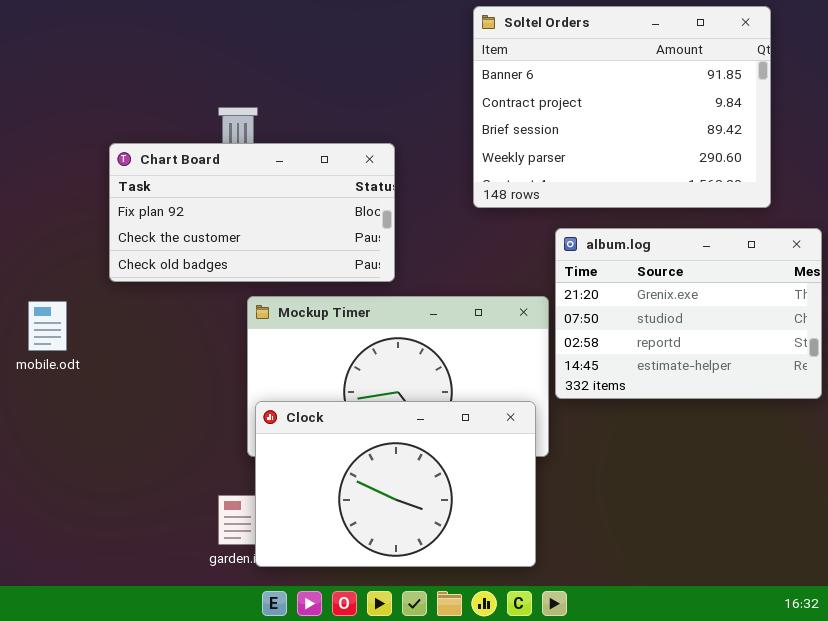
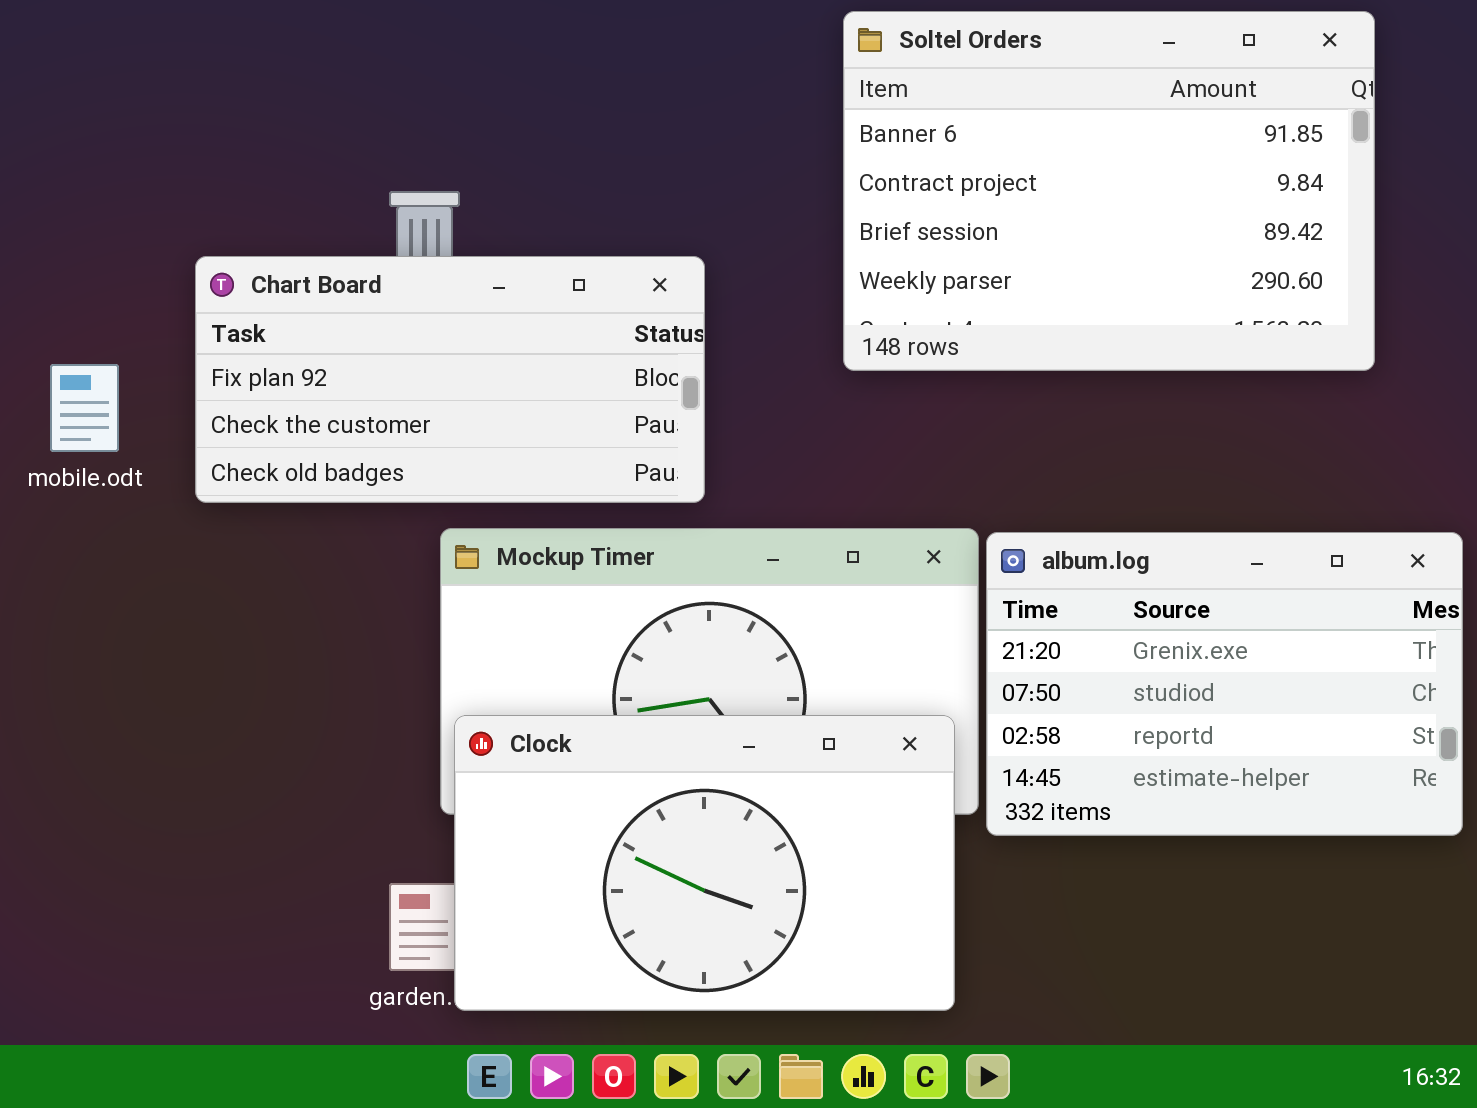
album.log: [555,228,822,399] -> [986,532,1463,836], moved
mobile.odt: [28,301,67,351] -> [50,364,119,452], moved

